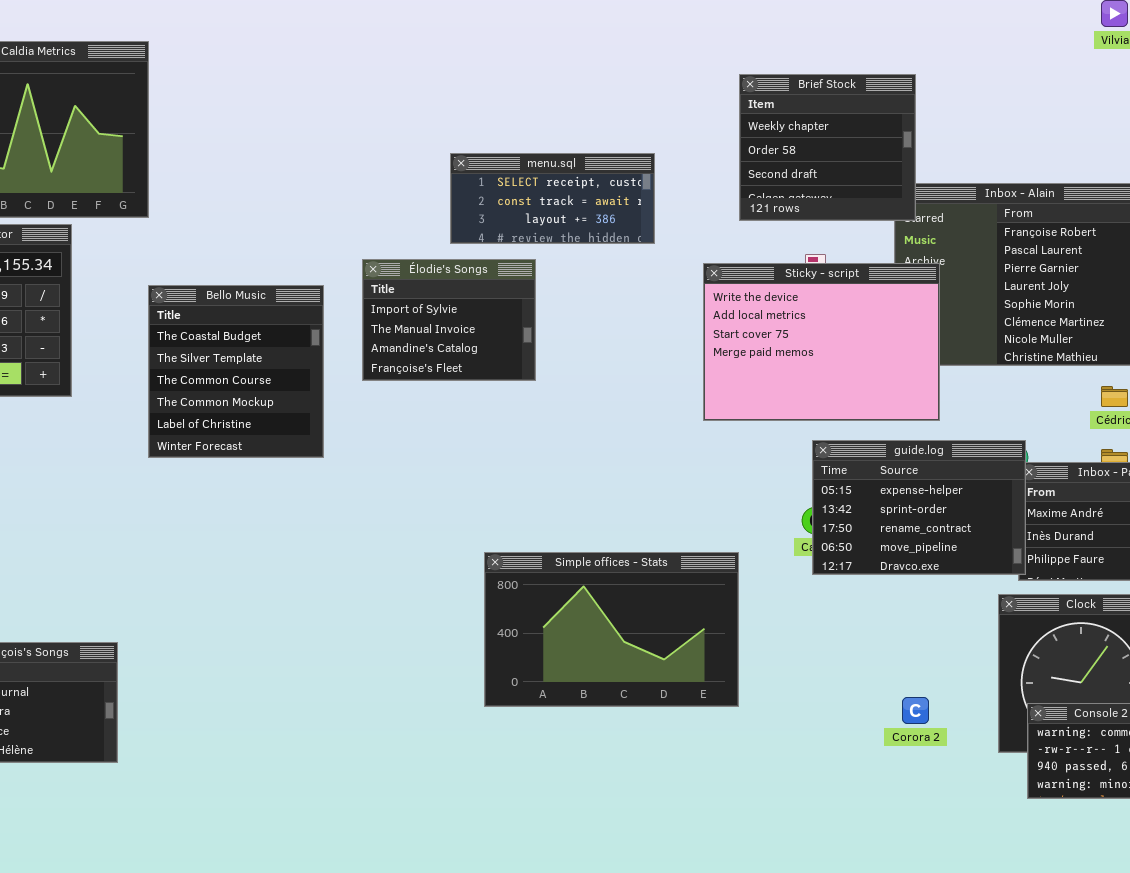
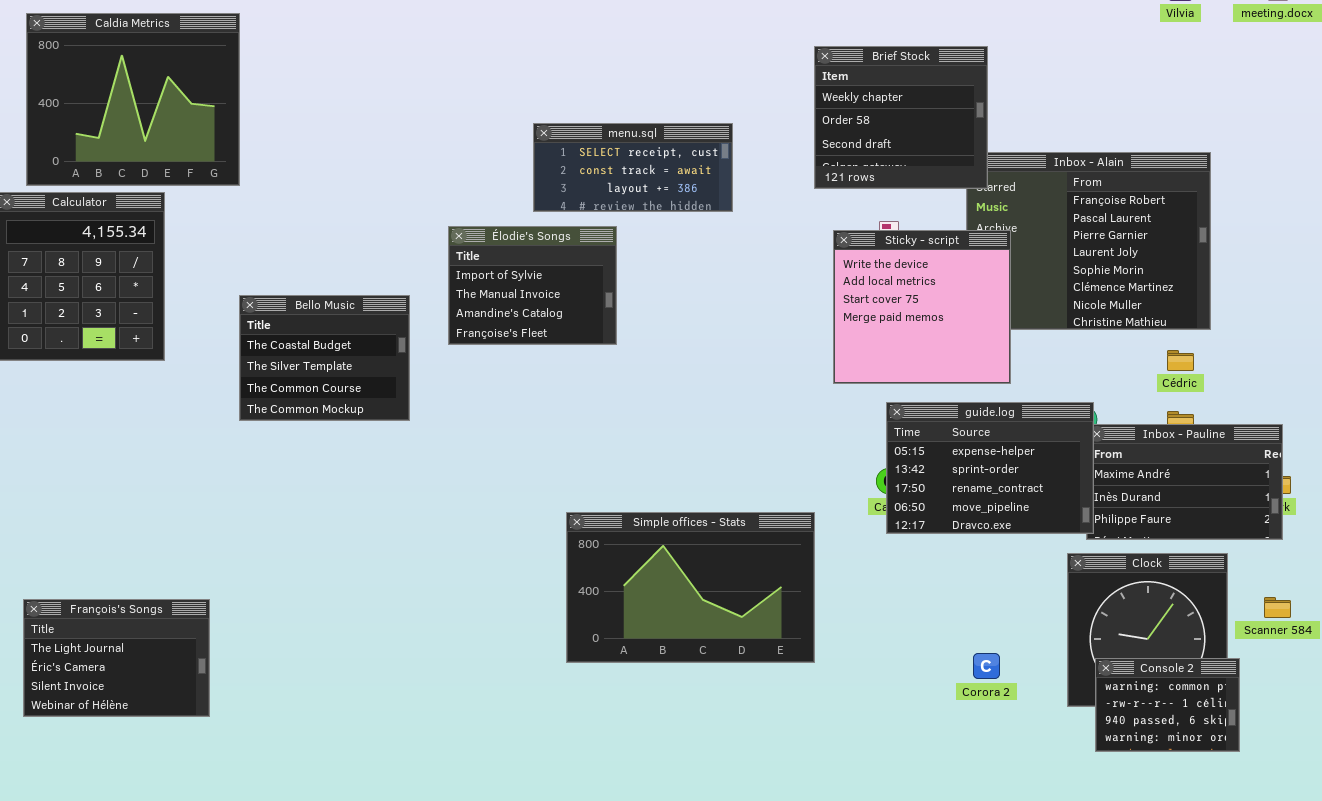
Sticky - script: [703,263,940,421] -> [833,230,1011,384], resized
Bello Music: [148,285,324,458] -> [239,295,410,421], resized

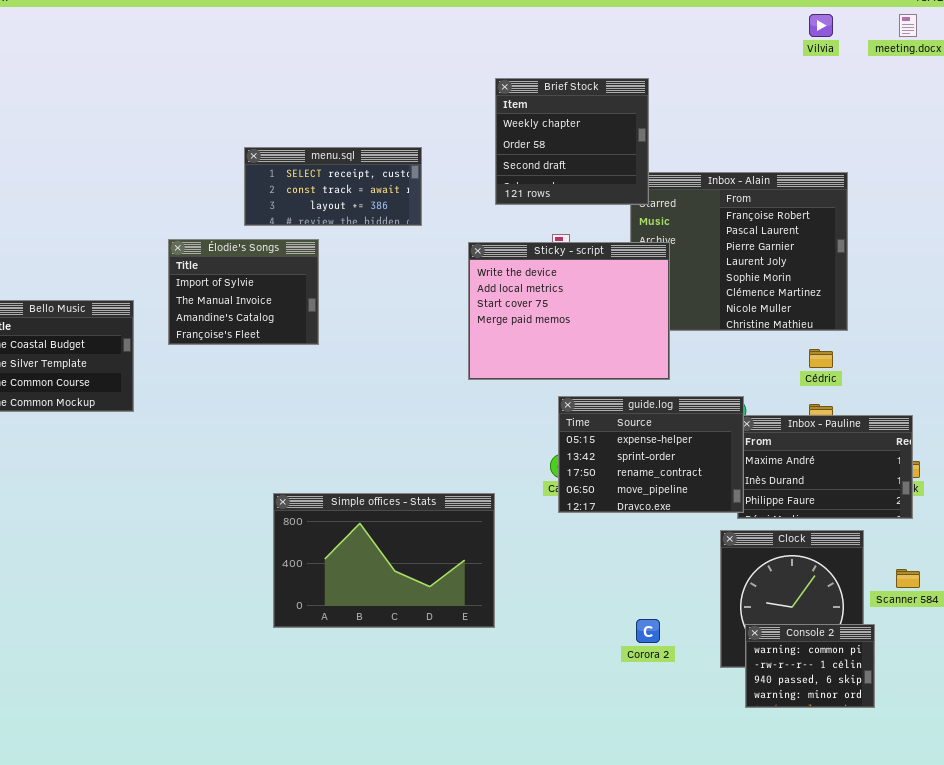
Sticky - script: [833,230,1011,384] -> [468,242,670,380], resized

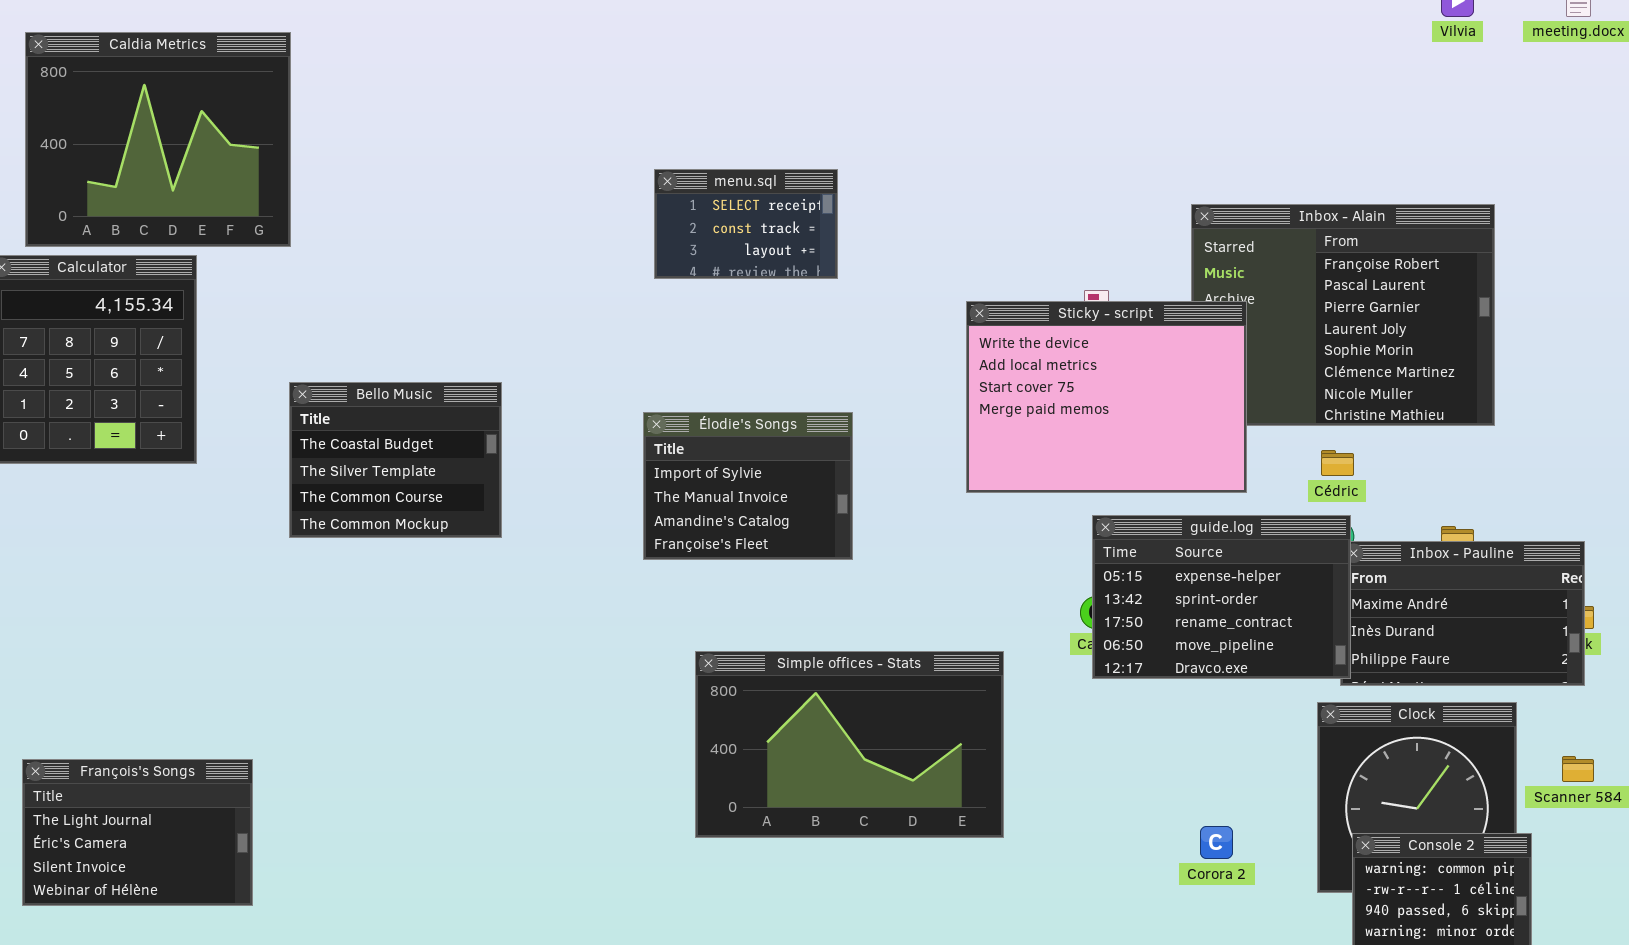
Brief Stock: [495,78,649,205] -> none, closed
menu.sql: [244,147,422,226] -> [654,169,838,279], resized
Élodie's Songs: [168,239,319,345] -> [643,412,853,560], moved
Cédric: [809,349,833,368] -> [1321,450,1354,476], moved

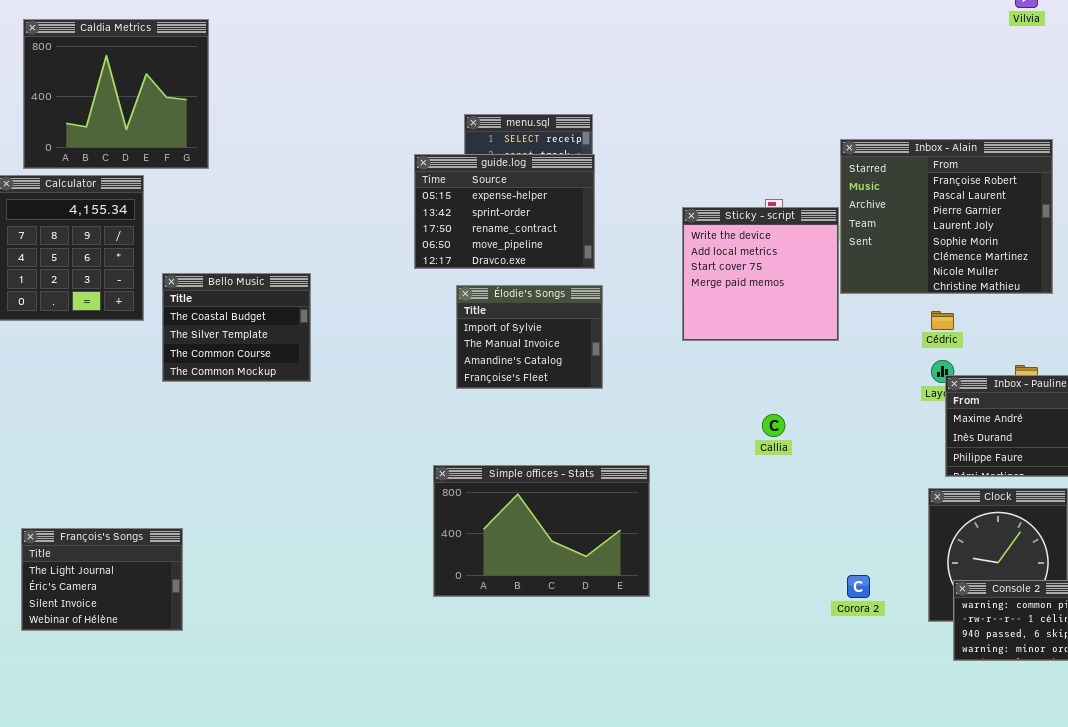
Sticky - script: [966,301,1247,493] -> [682,207,839,341], resized
Bello Music: [289,382,502,538] -> [162,273,311,382], moved
guide.log: [1092,515,1351,679] -> [414,154,595,269], moved
Simple offices - Stats: [695,651,1004,838] -> [433,465,650,597], moved

